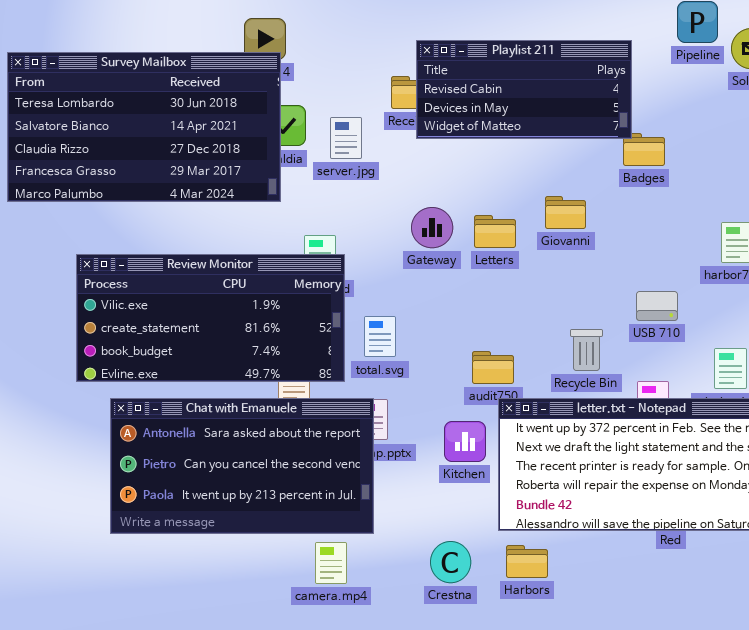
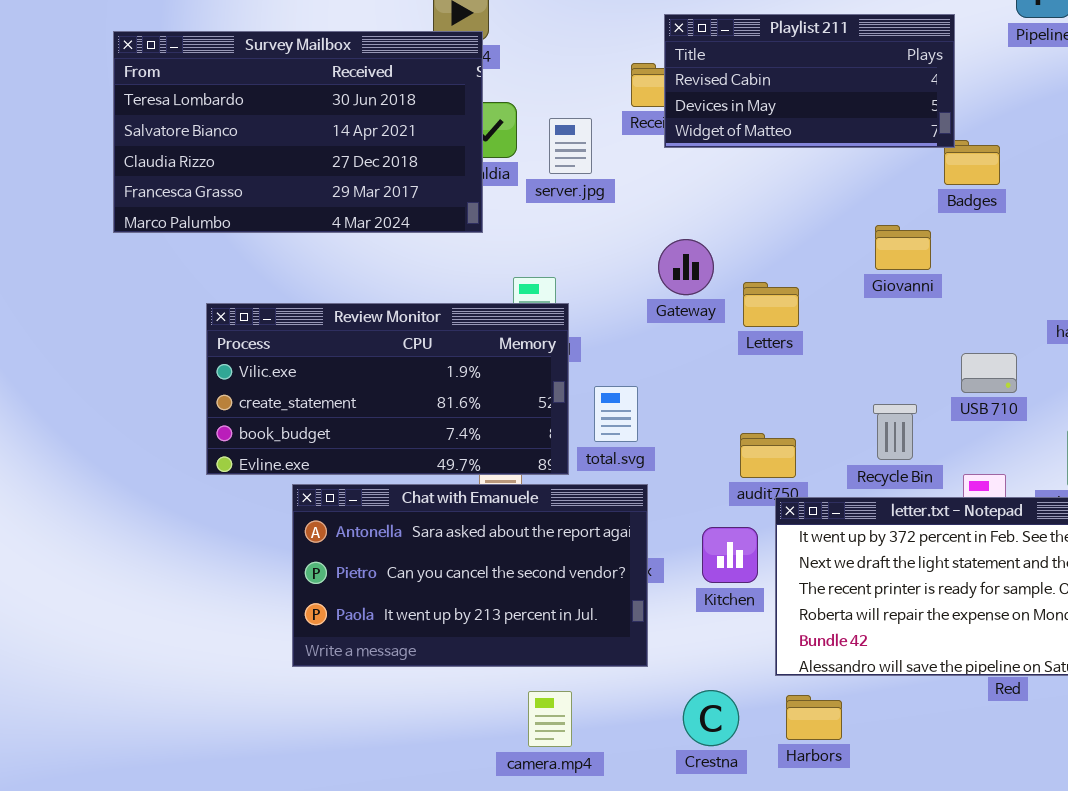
Giovanni: [545,196,586,229] -> [875,225,931,270], moved
Letters: [474,215,516,248] -> [743,282,799,327], moved
Chat with Emanuele: [110,398,374,534] -> [292,484,648,667], moved

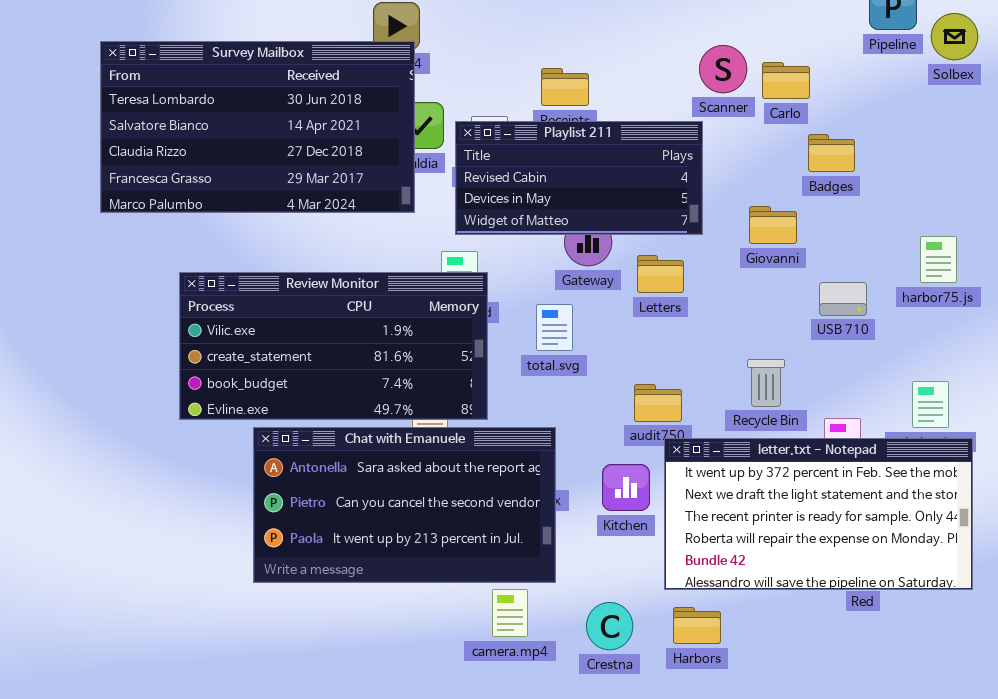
Playlist 211: [664,14,955,148] -> [455,121,703,235], moved
USB 710: [961,353,1017,393] -> [819,282,867,316], moved
total.svg: [594,386,638,442] -> [536,304,573,351], moved
camera.mp4: [528,691,572,747] -> [492,589,528,637], moved

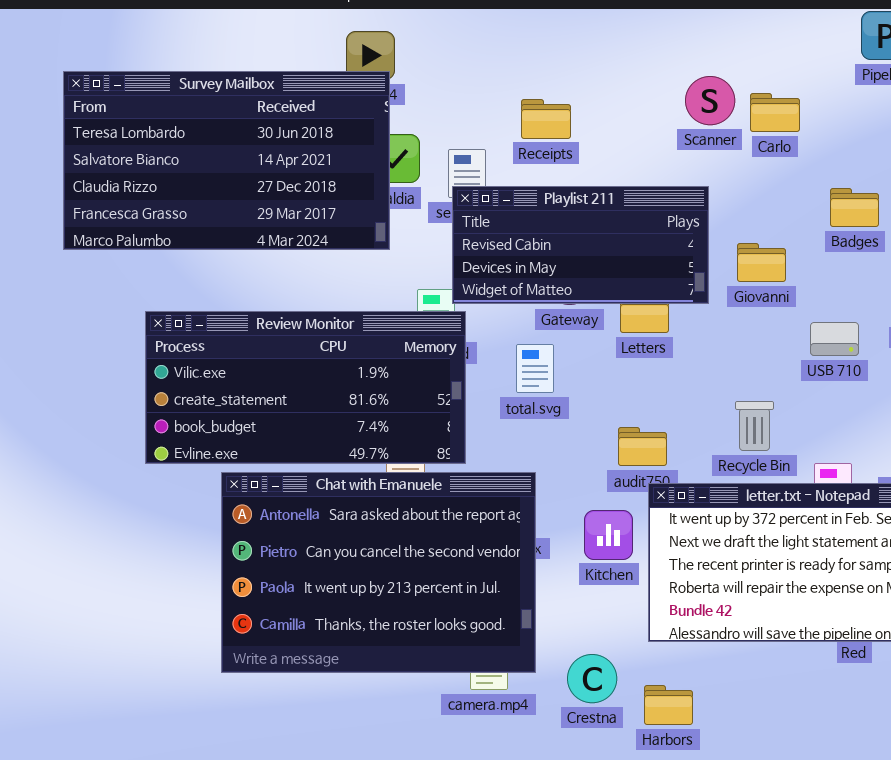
Playlist 211: [455,121,703,235] -> [452,186,709,304], moved
Badges: [808,134,855,172] -> [830,188,879,227], moved
Chat with Emanuele: [253,427,556,583] -> [221,472,536,673], resized
Harbors: [673,607,721,644] -> [644,685,693,725], moved

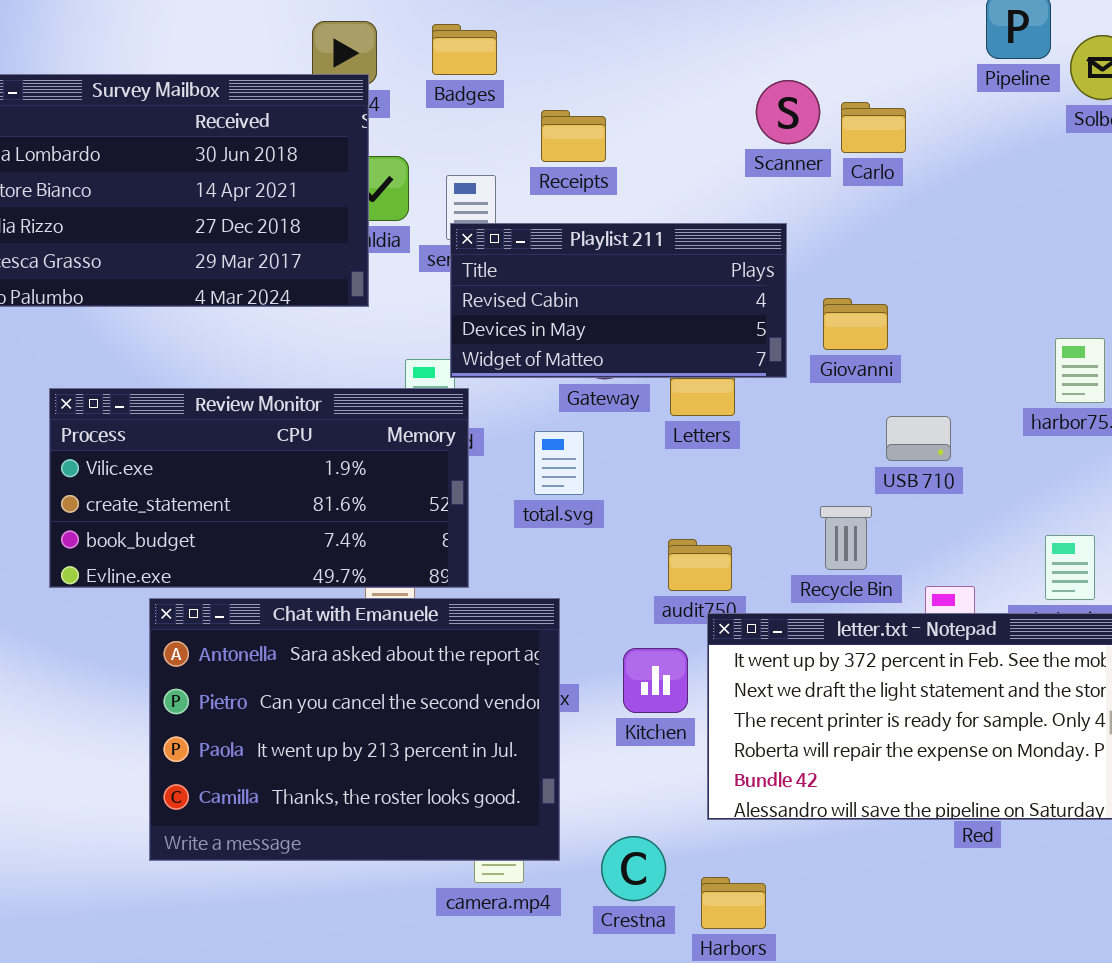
Badges: [830,188,879,227] -> [432,24,497,75], moved
USB 710: [810,322,859,356] -> [886,416,951,461], moved

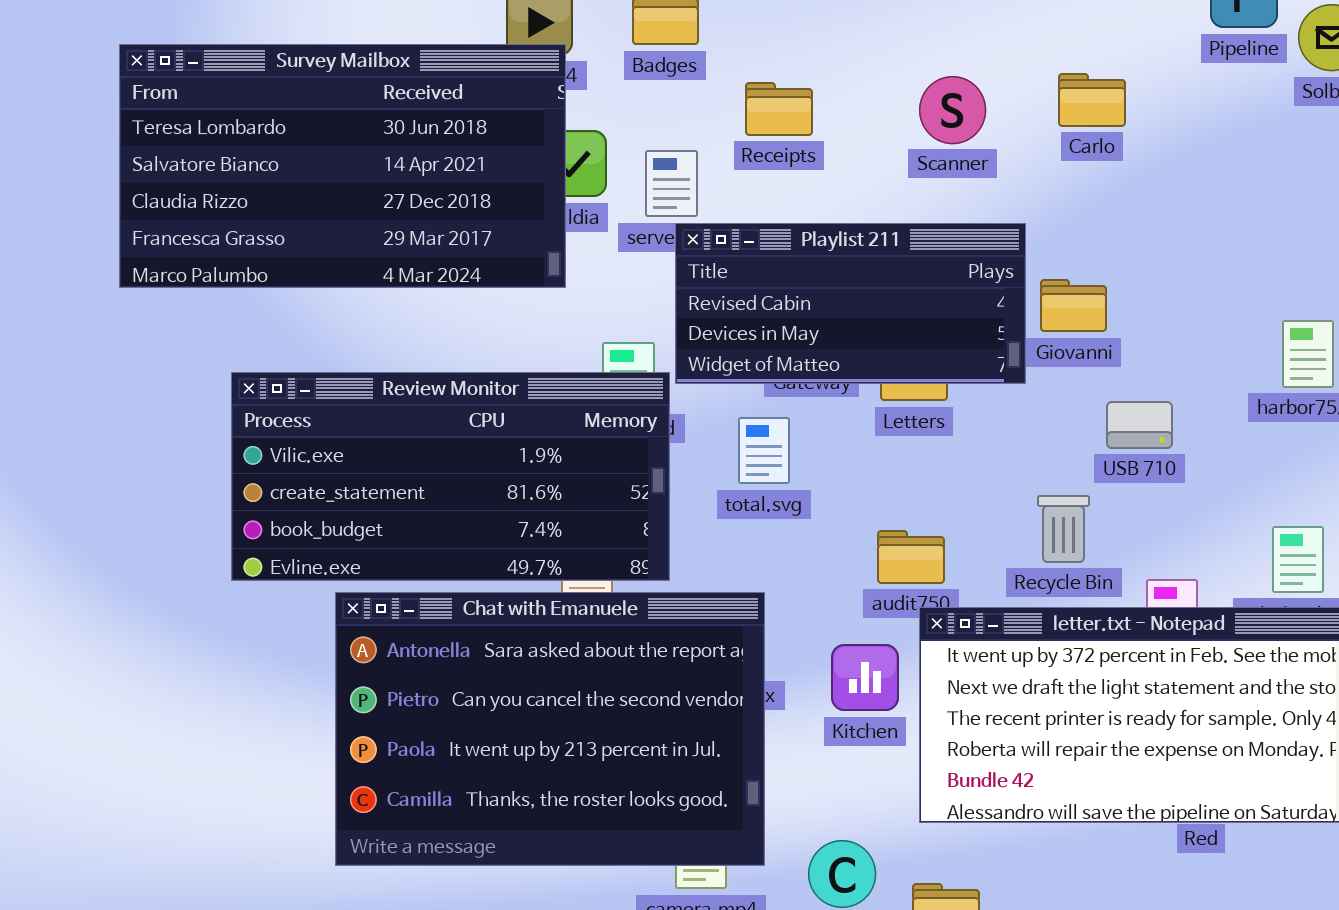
Scanner: [756,80,820,144] -> [919,76,986,144], moved
Playlist 211: [450,223,787,378] -> [675,223,1026,384], moved

